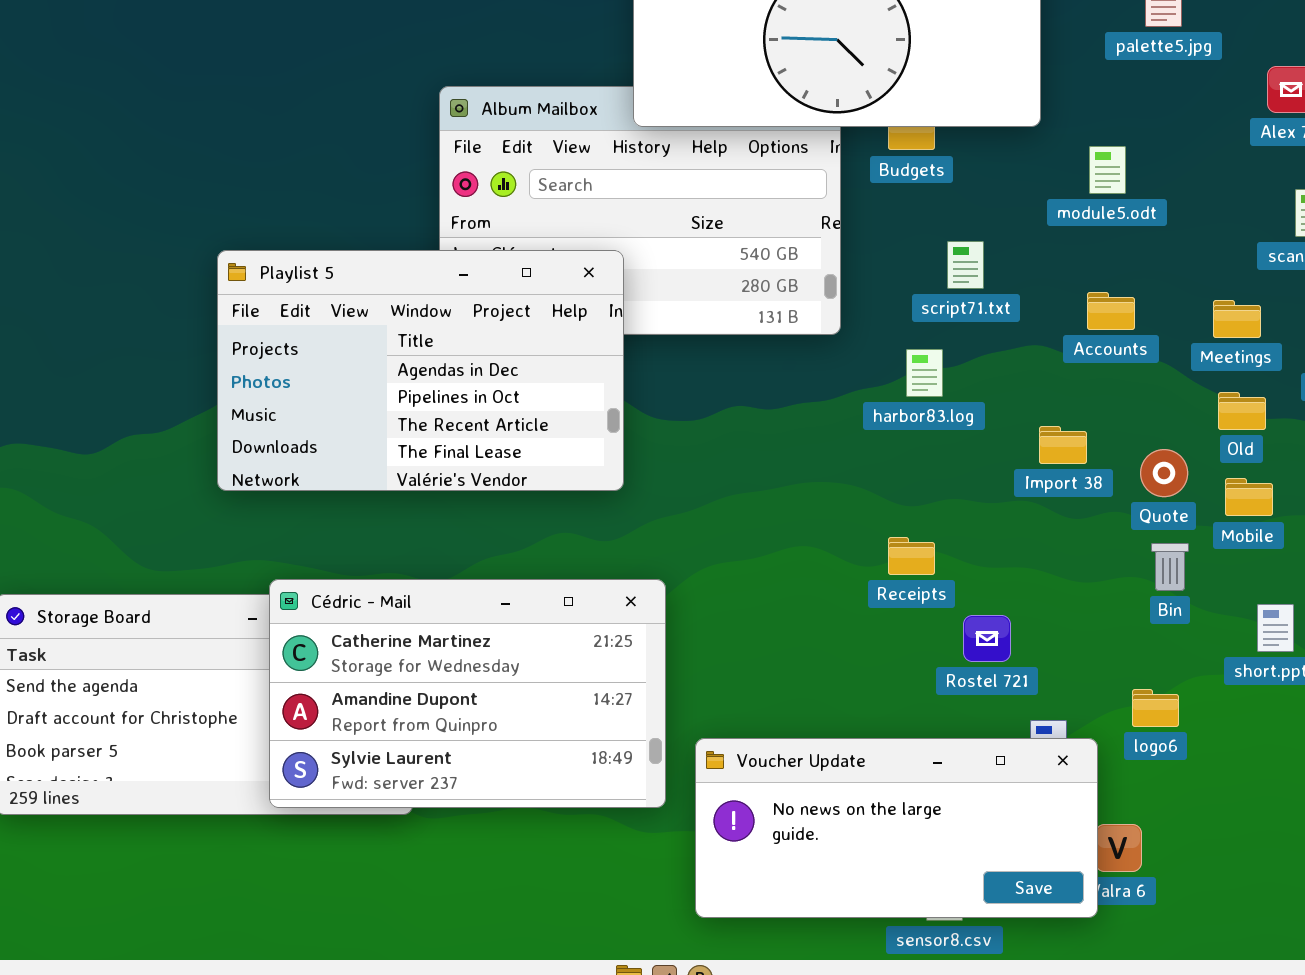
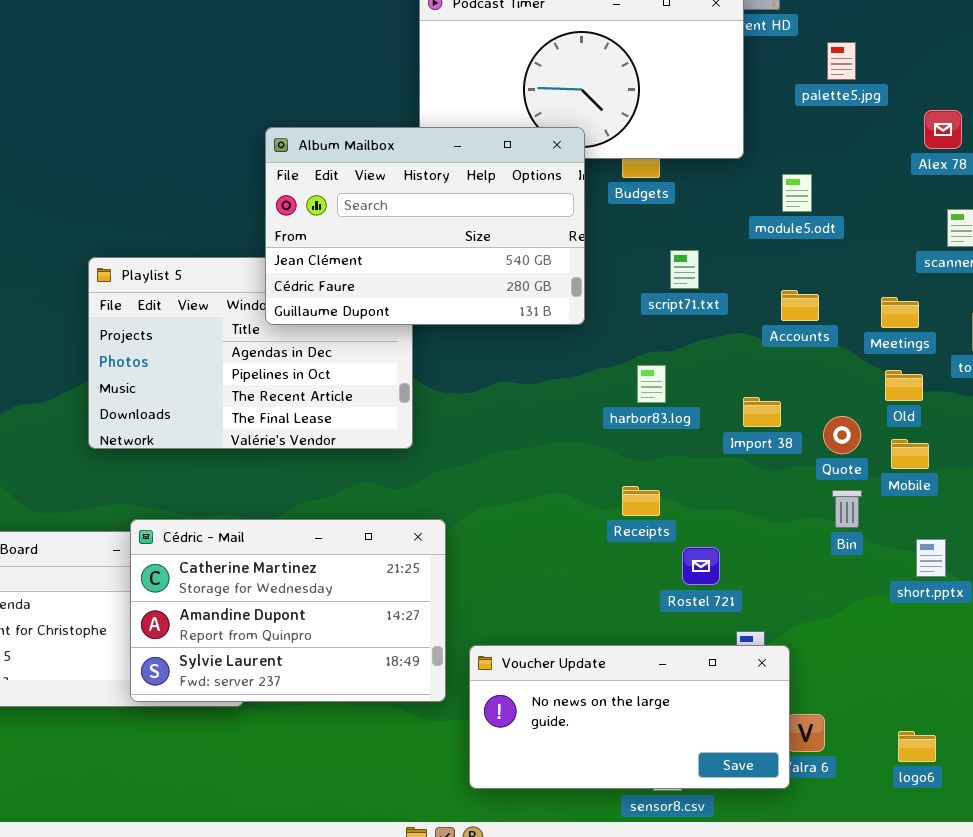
Album Mailbox: [439,86,841,335] -> [265,127,585,325], raised
harbor83.log: [906,349,943,397] -> [637,365,666,403], moved
logo6: [1132,689,1179,727] -> [898,731,936,762], moved

